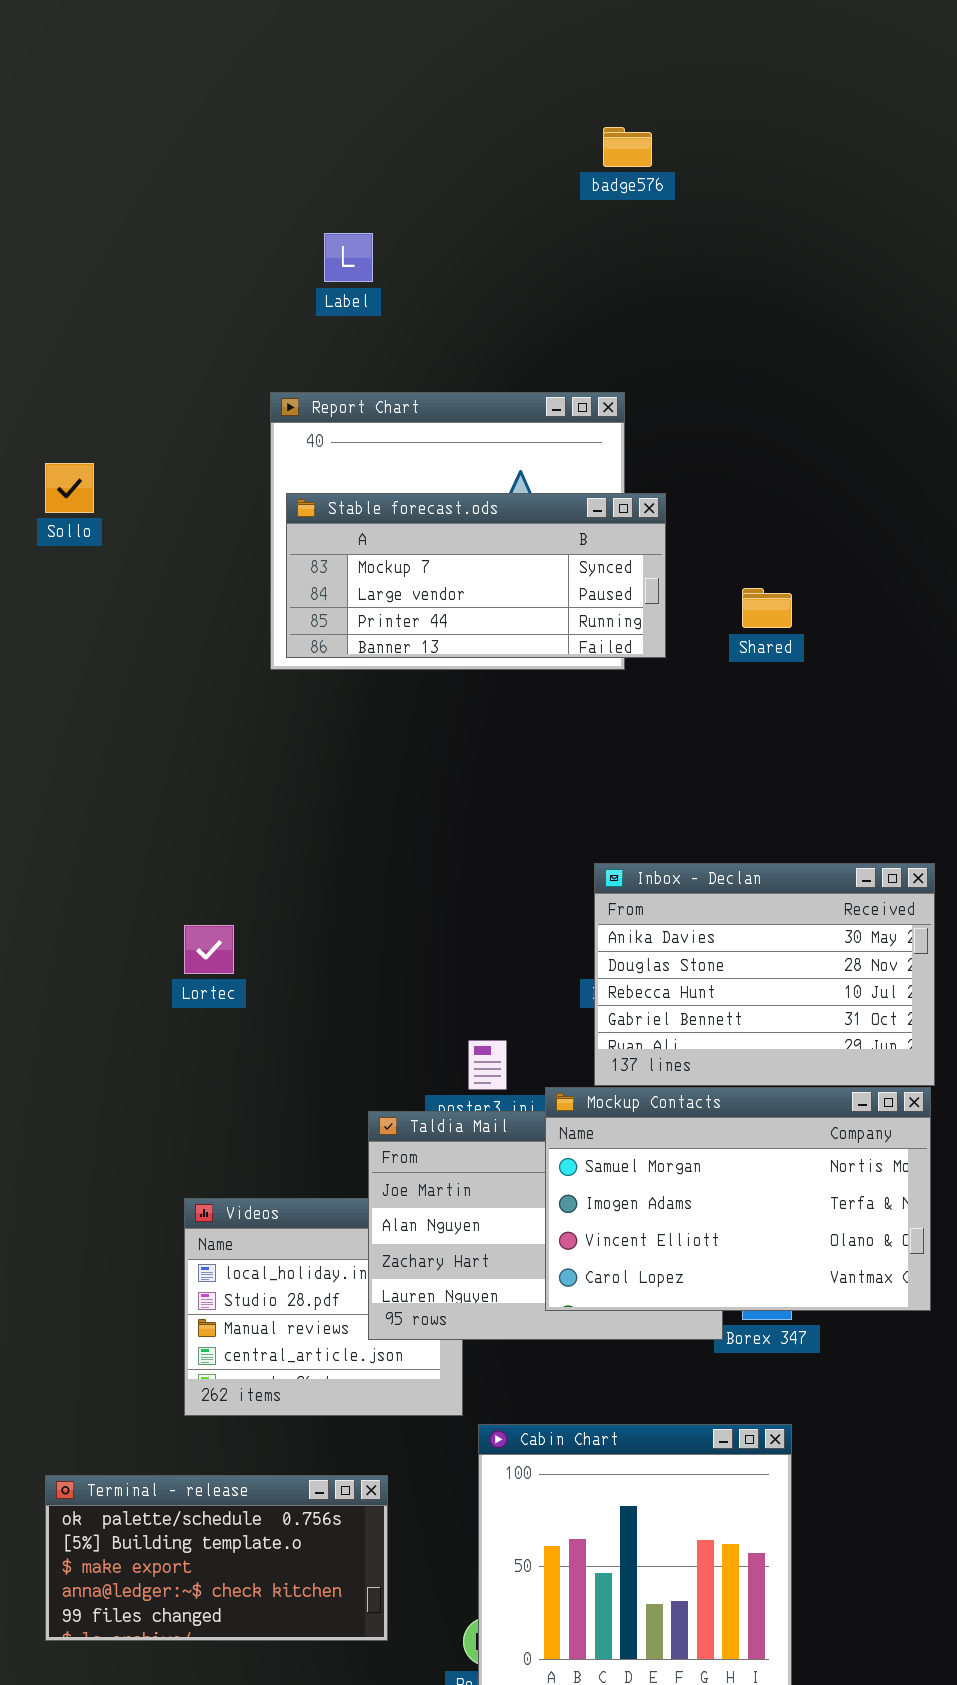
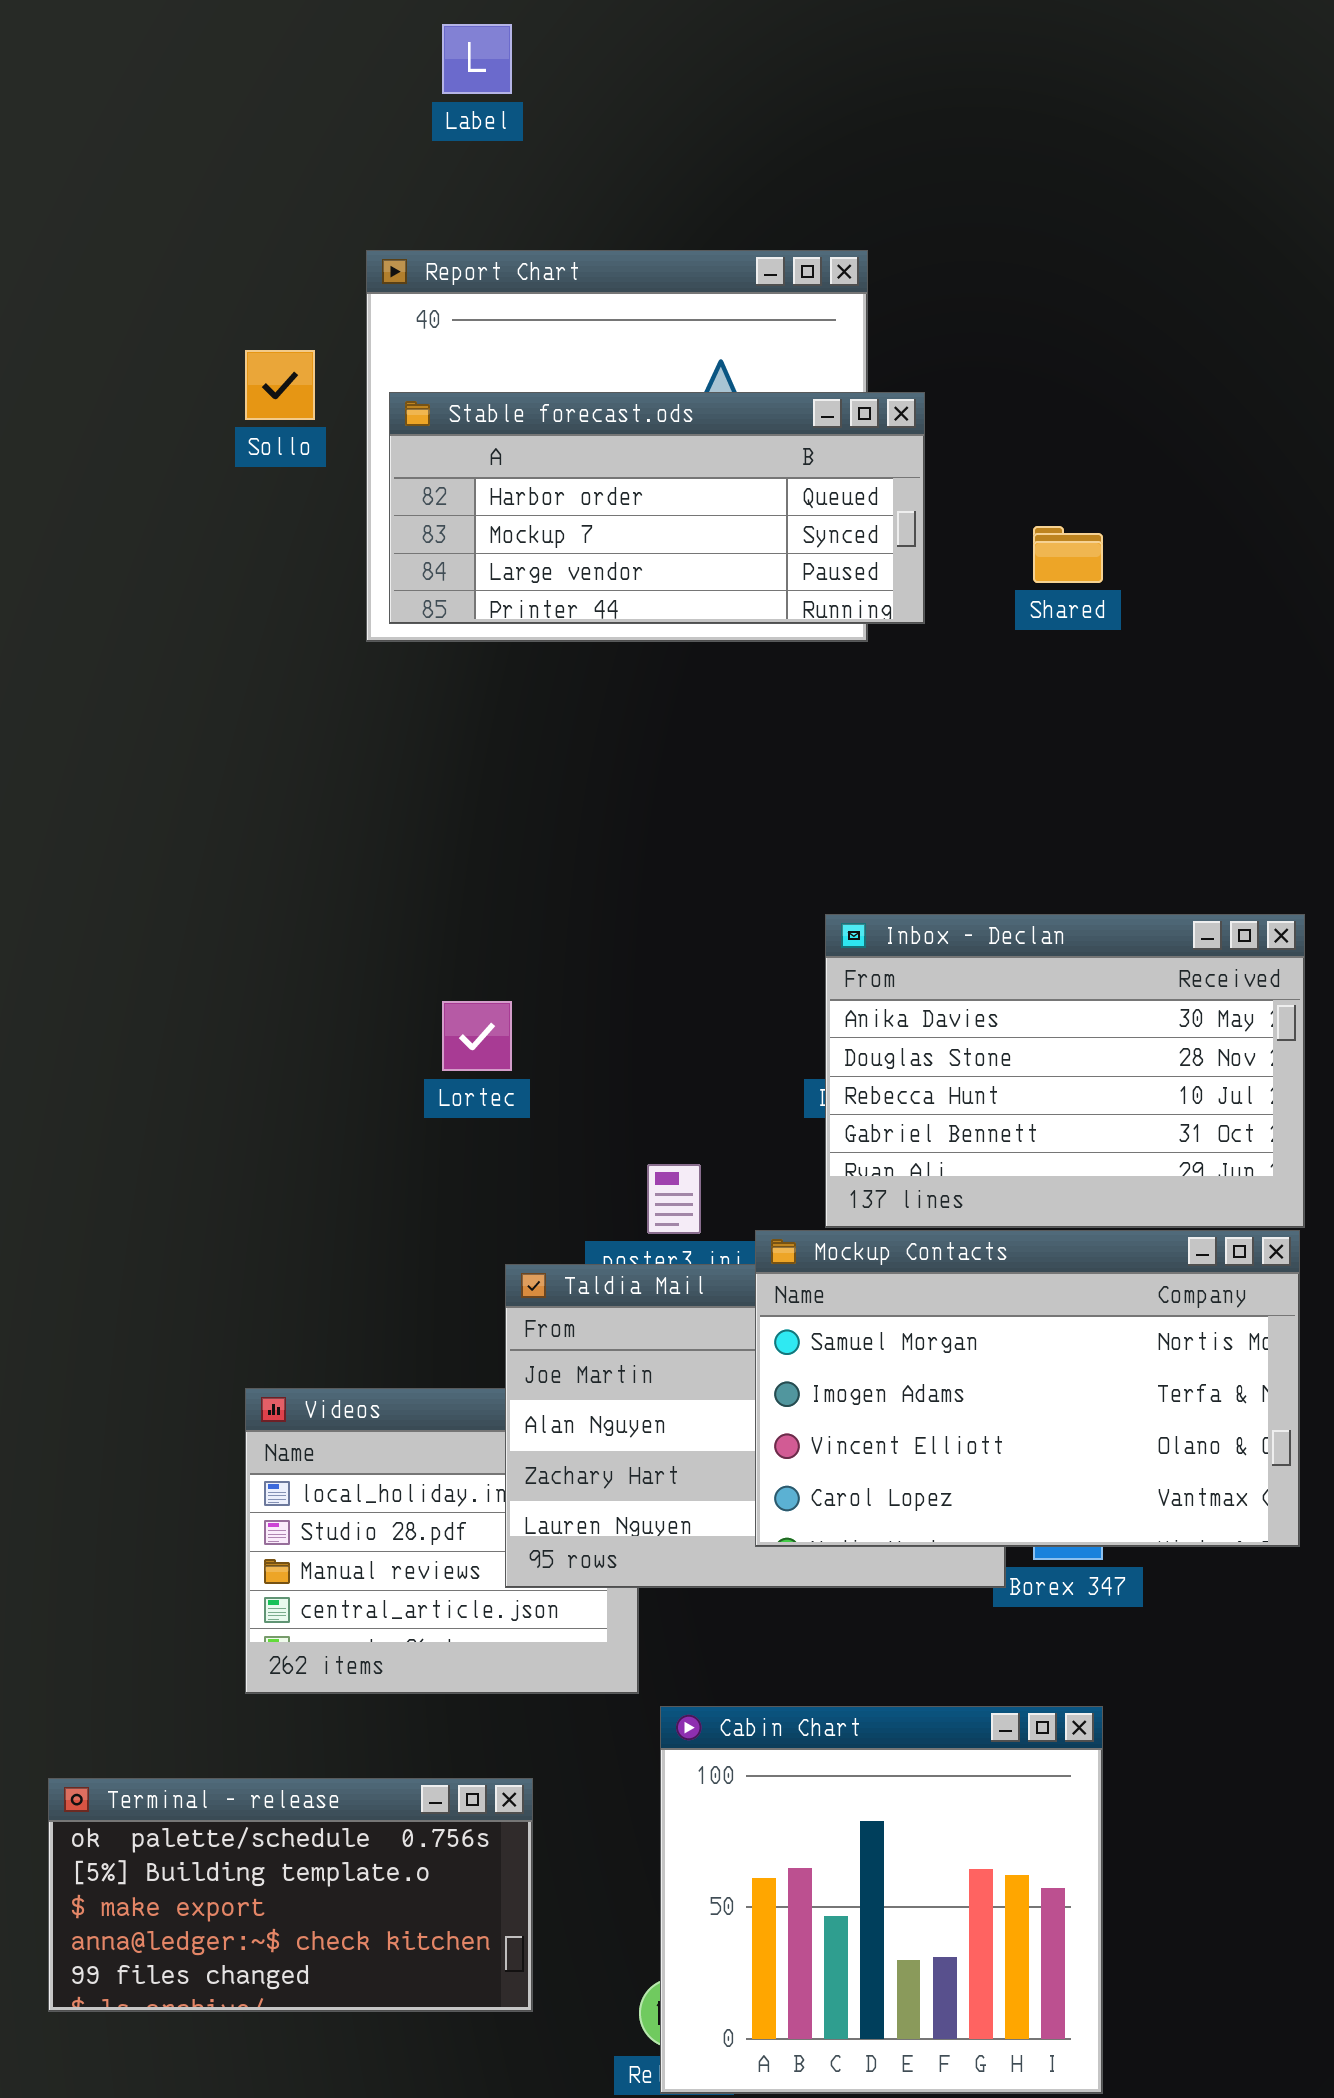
Sollo: [45,463,94,513] -> [245,350,315,420], moved
Stable forecast.ods: [286,493,666,658] -> [389,392,925,624], scrolled up 1 row
Lortec: [184,925,234,974] -> [442,1001,512,1071], moved

